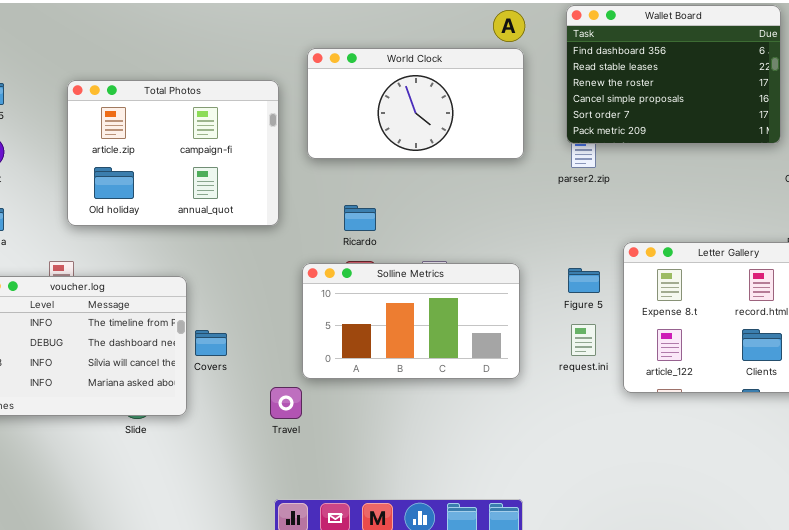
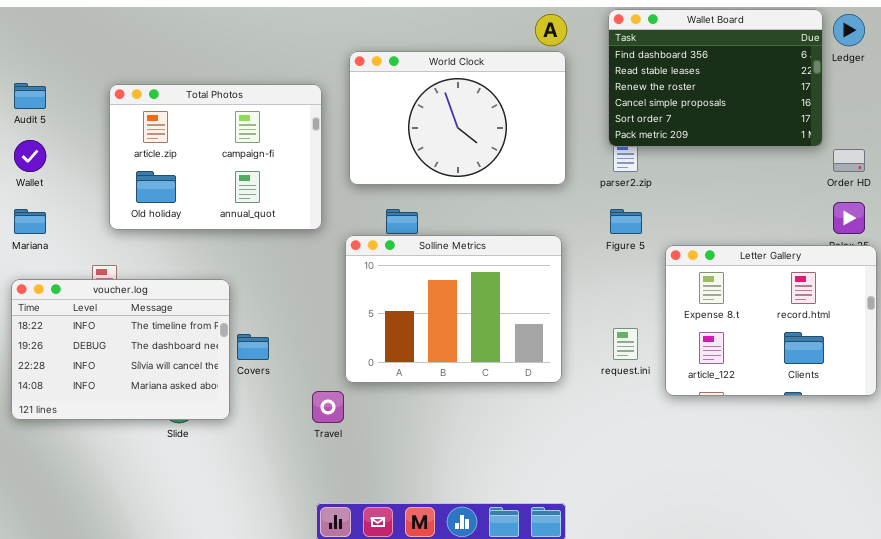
World Clock: [307,48,524,159] -> [349,51,566,185], resized
Solline Metrics: [302,263,520,379] -> [345,235,562,383], resized
Figure 5: [568,268,600,293] -> [610,209,642,234], moved

